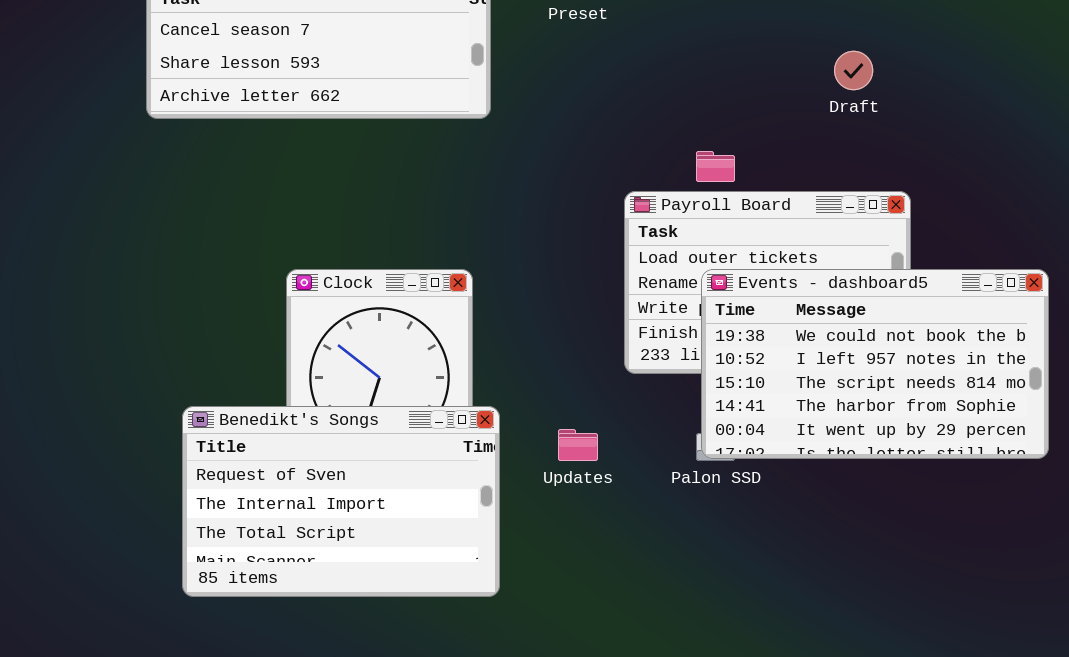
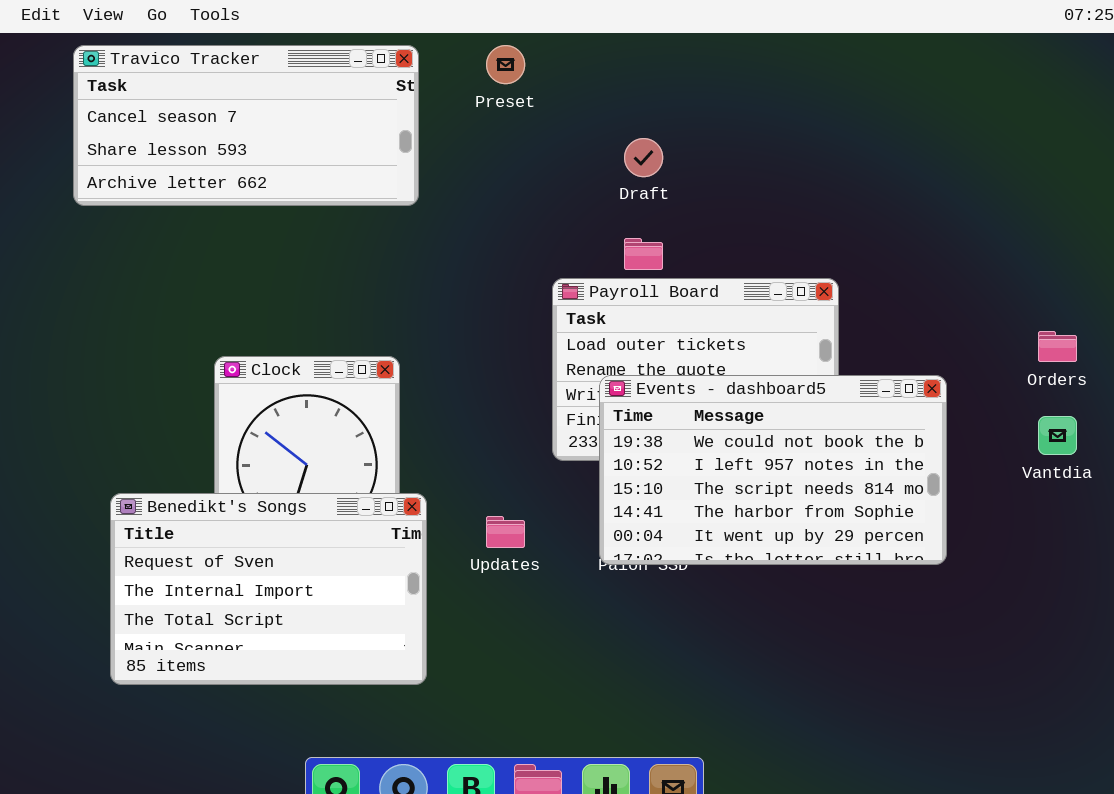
Draft: [834,51,873,90] -> [624,138,663,177], moved
Events - dashboard5: [701,269,1049,459] -> [599,375,947,565], moved

